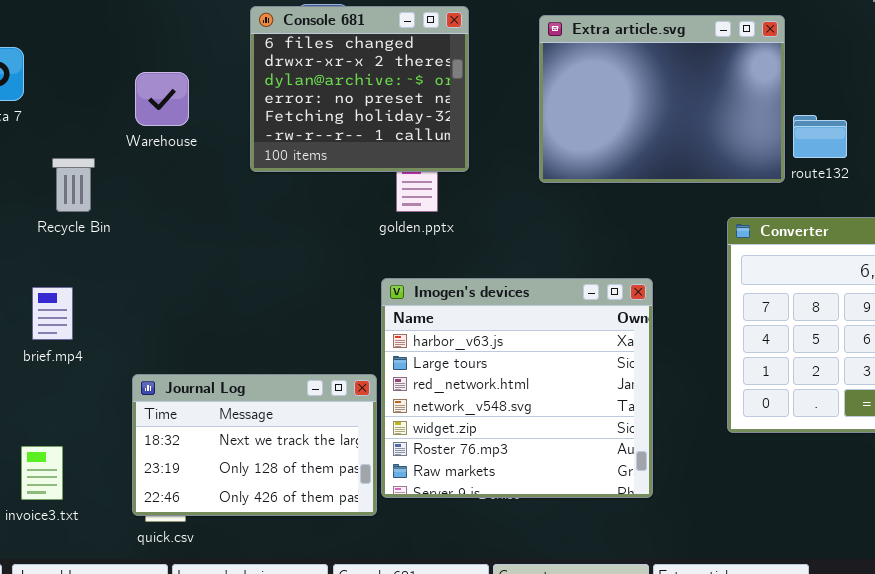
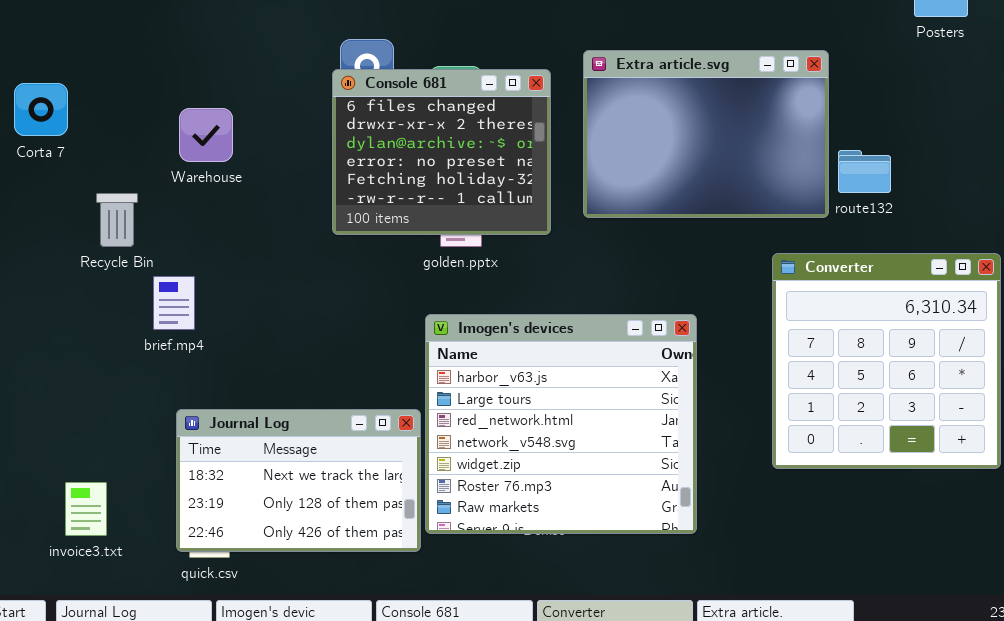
Console 681: [250,6,469,172] -> [332,69,551,235], moved
brief.mp4: [32,287,73,340] -> [153,276,195,330], moved

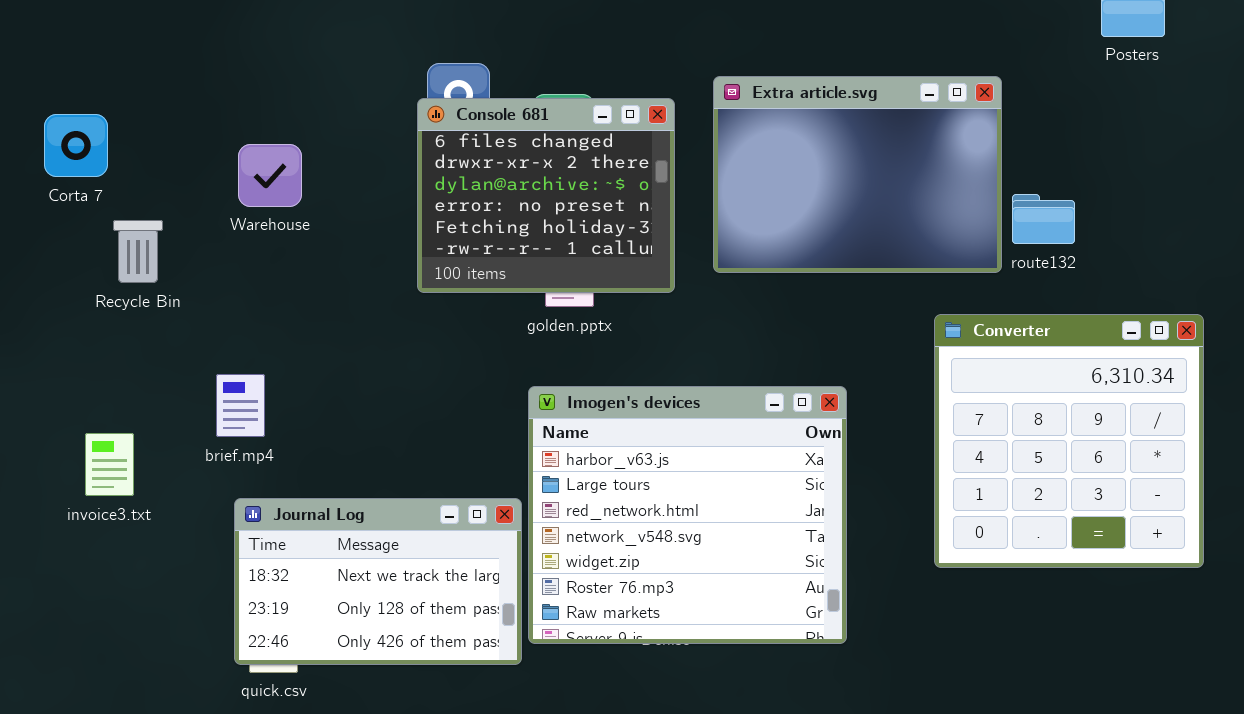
Recycle Bin: [96,193,138,247] -> [113,220,163,283], moved
brief.mp4: [153,276,195,330] -> [216,374,265,437], moved
invoice3.txt: [65,482,107,536] -> [85,433,134,496], moved

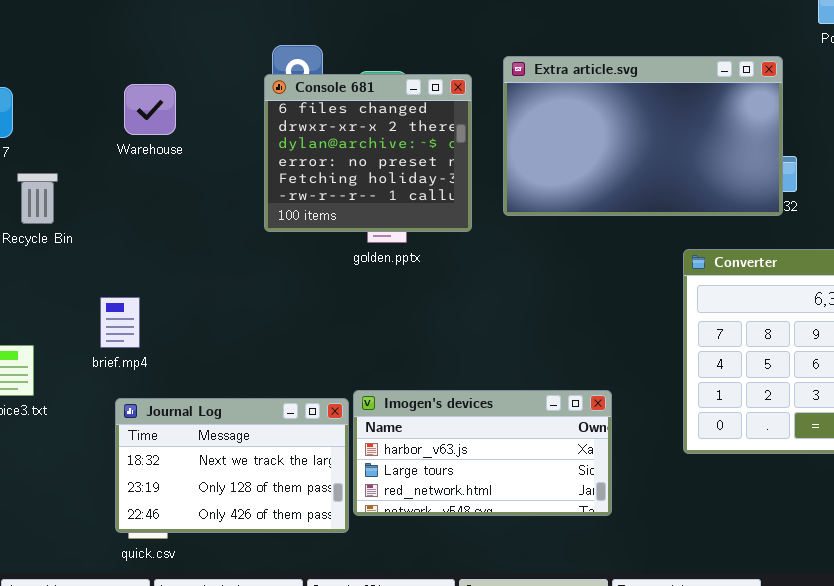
Extra article.svg: [713,76,1002,273] -> [503,56,783,216], resized
Warehouse: [238,144,302,207] -> [124,84,176,135], moved
Imogen's devices: [528,386,847,644] -> [353,390,612,516], resized

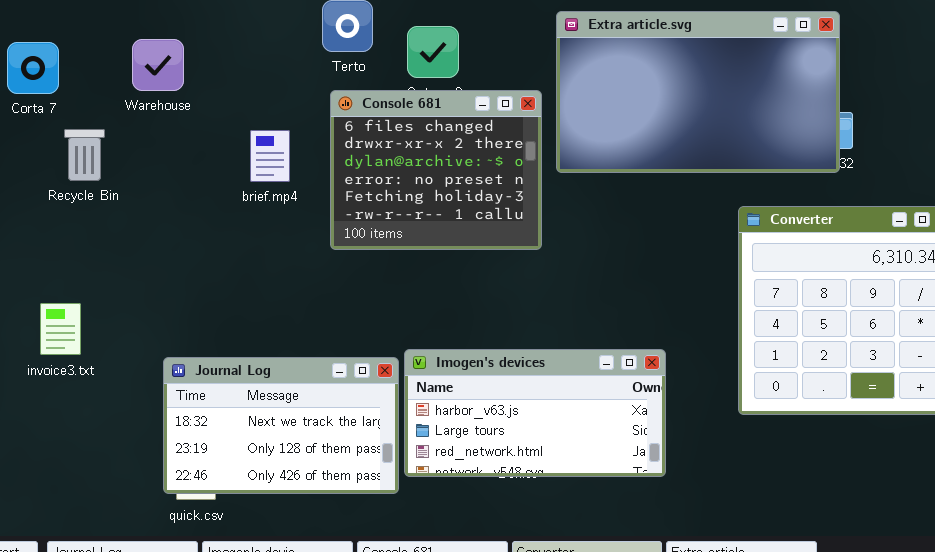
Console 681: [264,74,472,232] -> [330,90,542,250], moved
Warehouse: [124,84,176,135] -> [132,39,184,91], moved
brief.mp4: [100,297,140,348] -> [250,130,290,182], moved

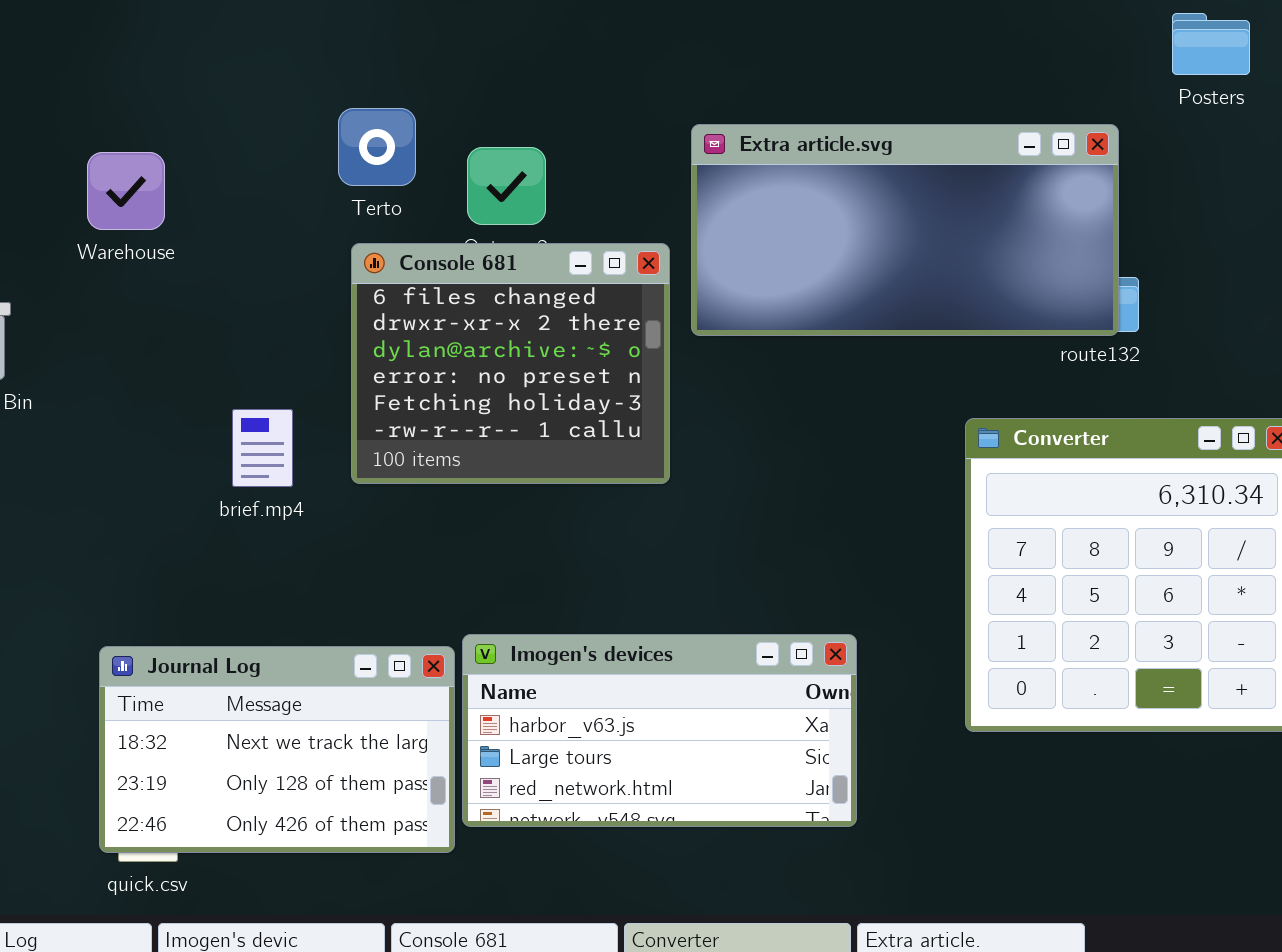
Extra article.svg: [556,11,840,173] -> [691,124,1119,336], resized
Warehouse: [132,39,184,91] -> [87,152,165,230], moved
brief.mp4: [250,130,290,182] -> [232,409,293,487], moved

